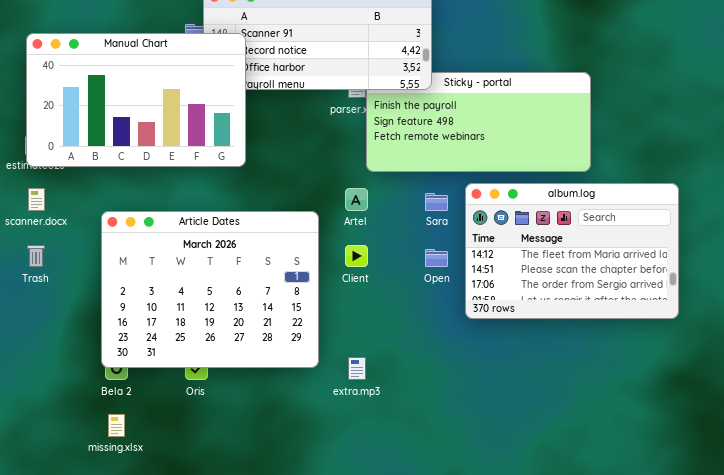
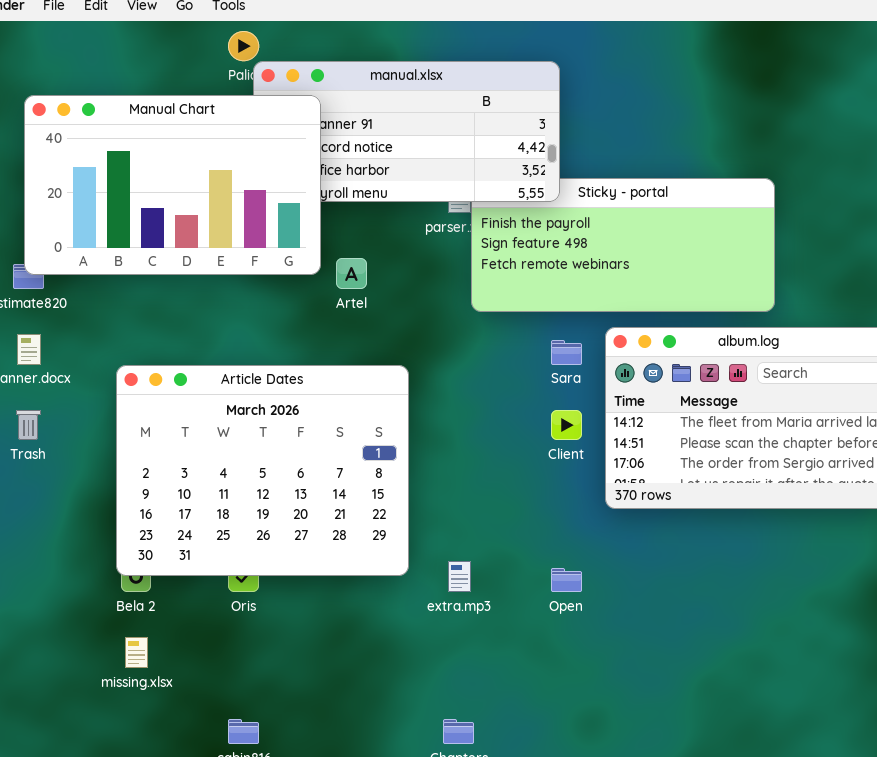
Manual Chart: [26,33,246,167] -> [24,95,321,275], moved
Artel: [345,188,368,211] -> [336,258,367,289], moved
Client: [345,245,368,267] -> [551,410,582,440], moved
Open: [425,249,448,267] -> [551,568,582,592], moved

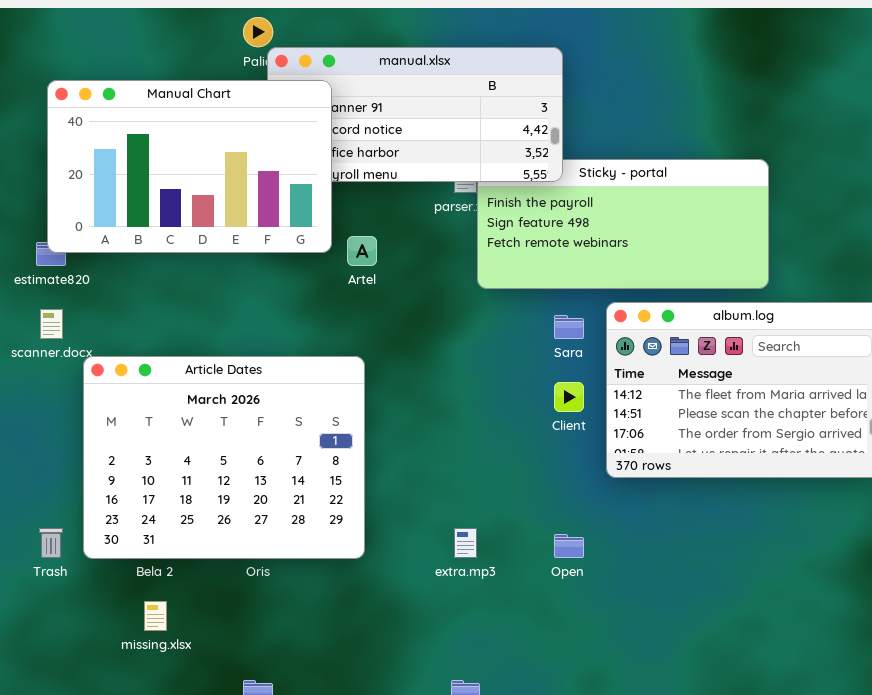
Article Dates: [116,365,409,576] -> [83,356,365,559], moved
Trash: [16,410,41,440] -> [39,528,63,558], moved

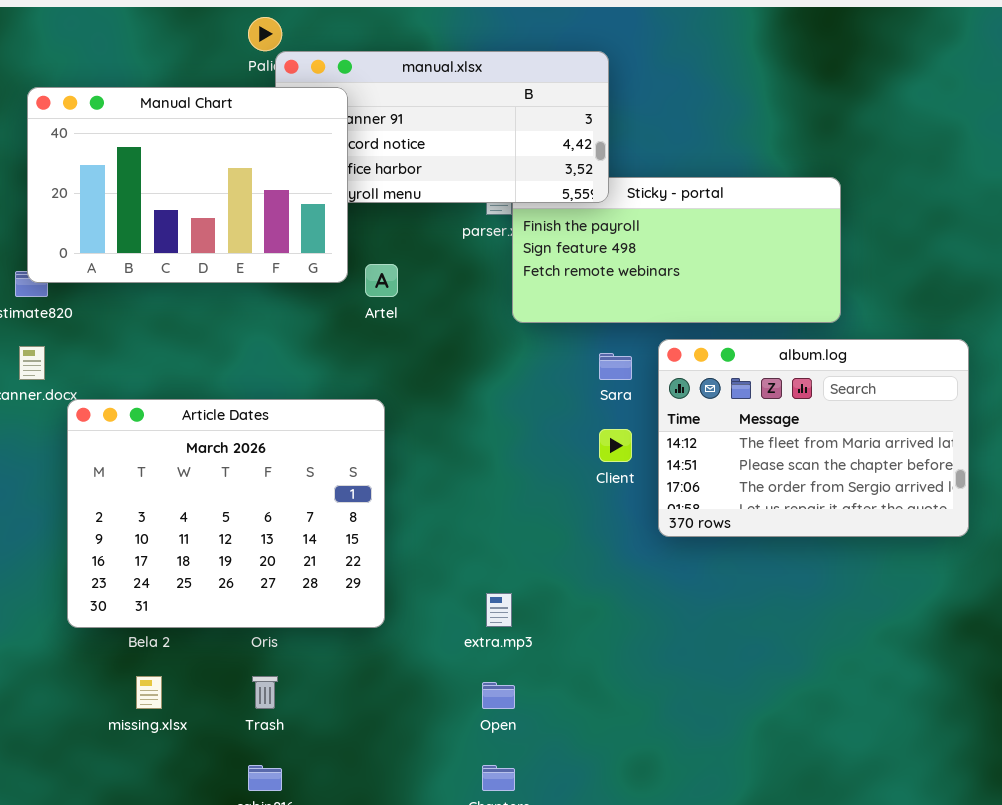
Trash: [39,528,63,558] -> [252,676,278,709], moved
Open: [554,534,584,558] -> [482,682,515,709], moved

